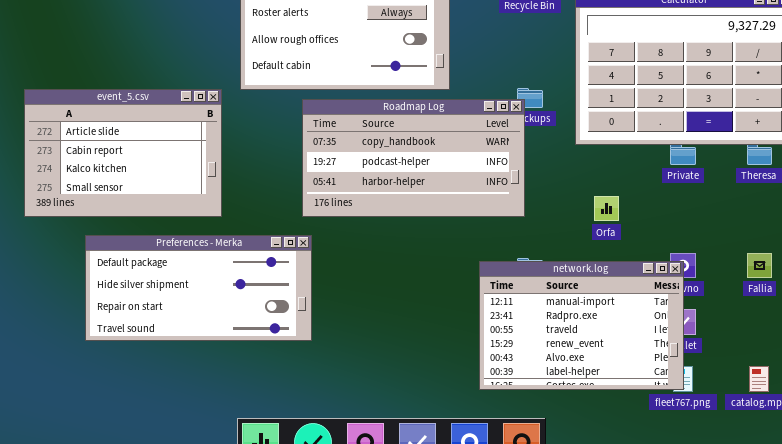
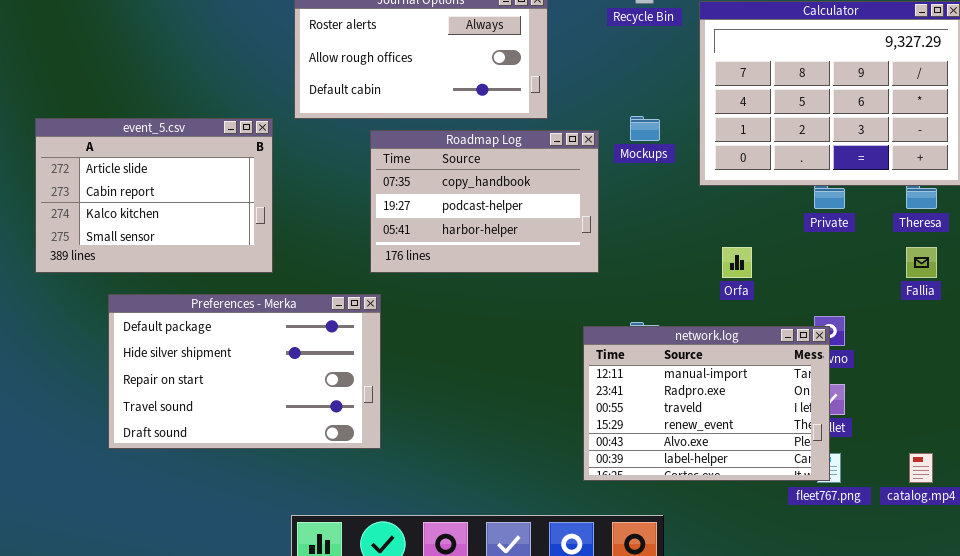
Roadmap Log: [302,99,525,217] -> [370,130,599,273], resized
Preferences - Merka: [85,235,312,341] -> [108,294,381,449], resized
Fallia: [747,253,772,278] -> [906,247,937,278], moved

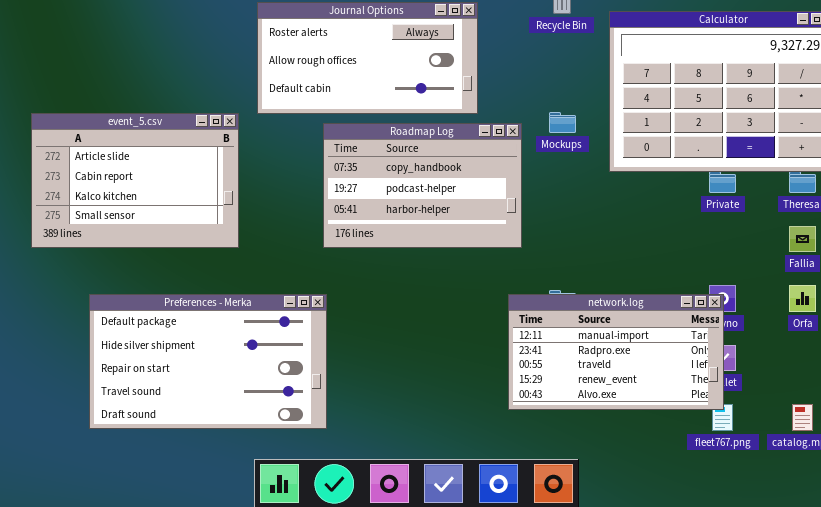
Orfa: [722,247,752,278] -> [789,285,816,312], moved
Preferences - Merka: [108,294,381,449] -> [89,294,327,429], moved
network.log: [583,326,830,481] -> [508,294,724,410], resized

